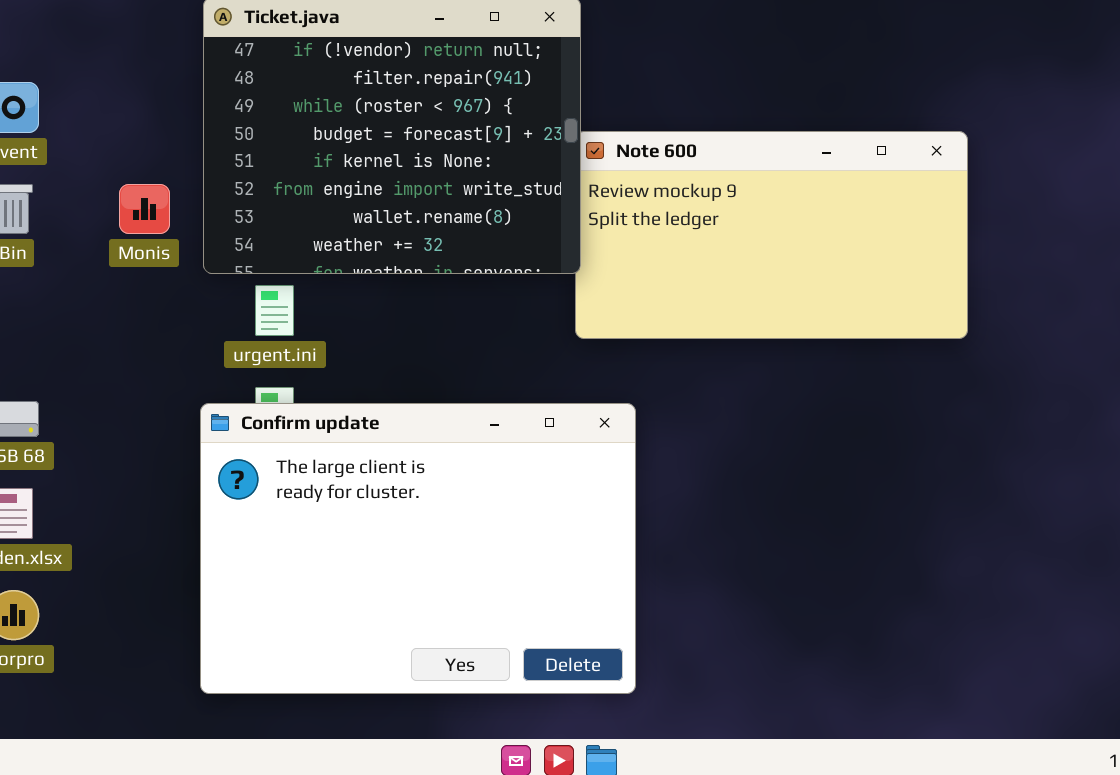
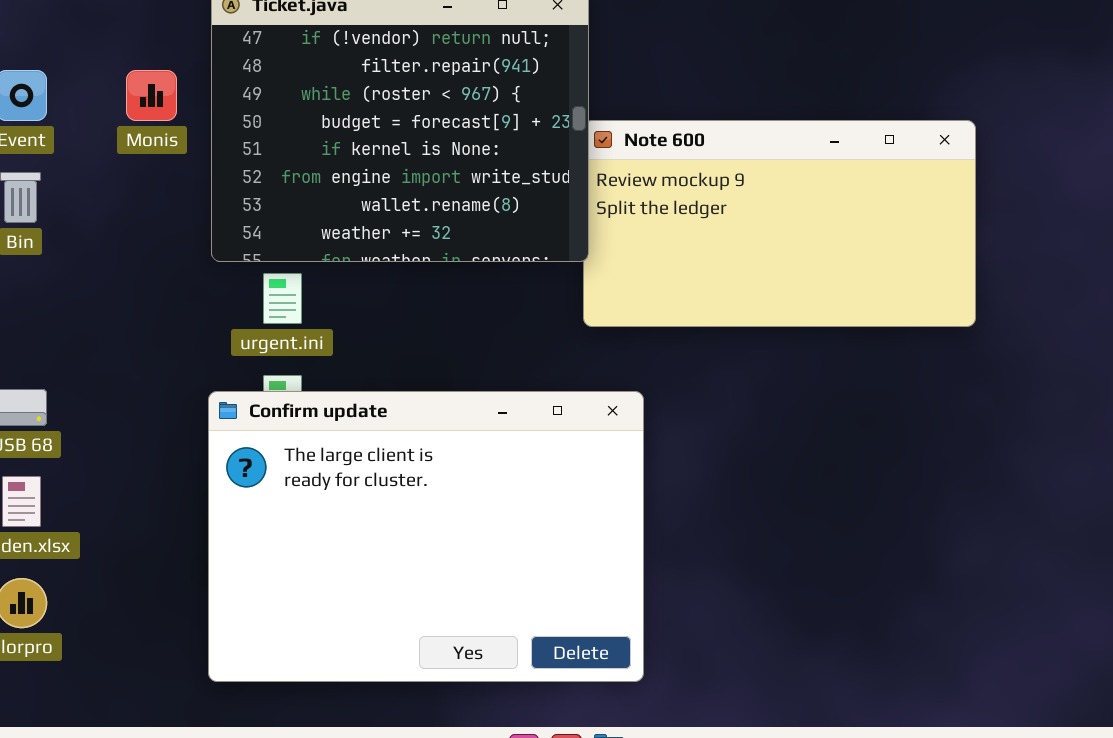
Monis: [119,184,170,234] -> [126,70,177,121], moved

